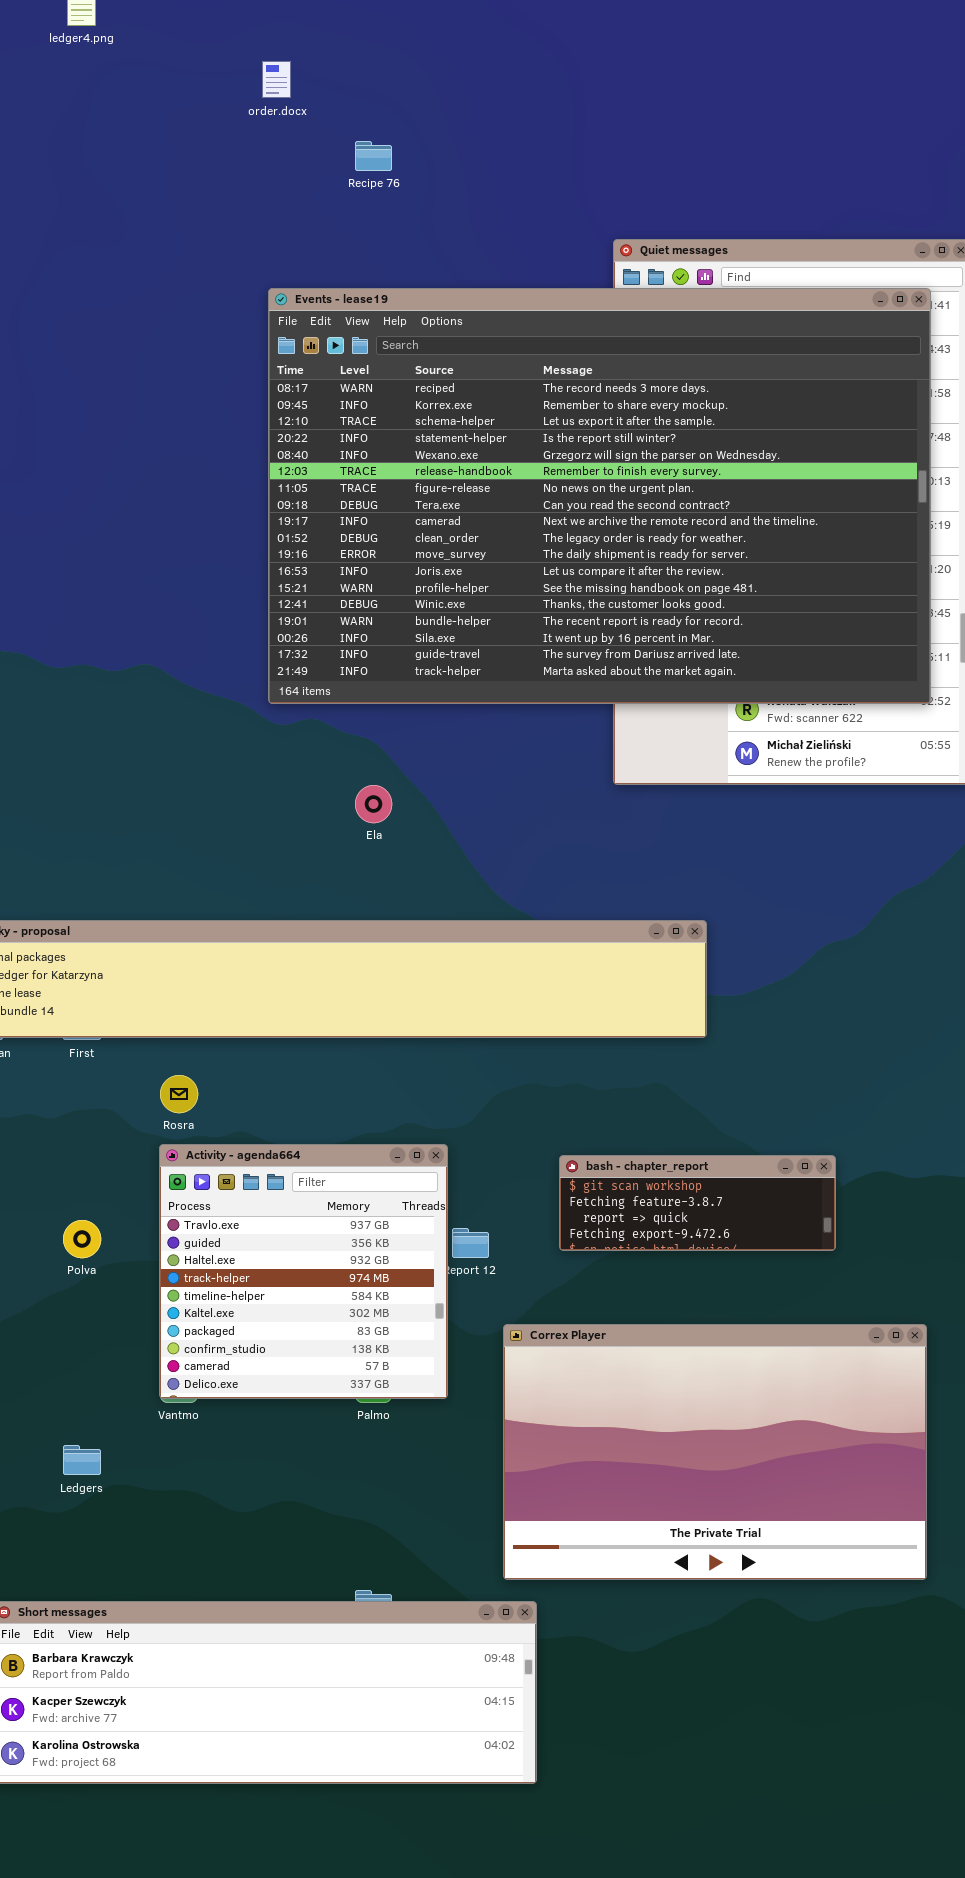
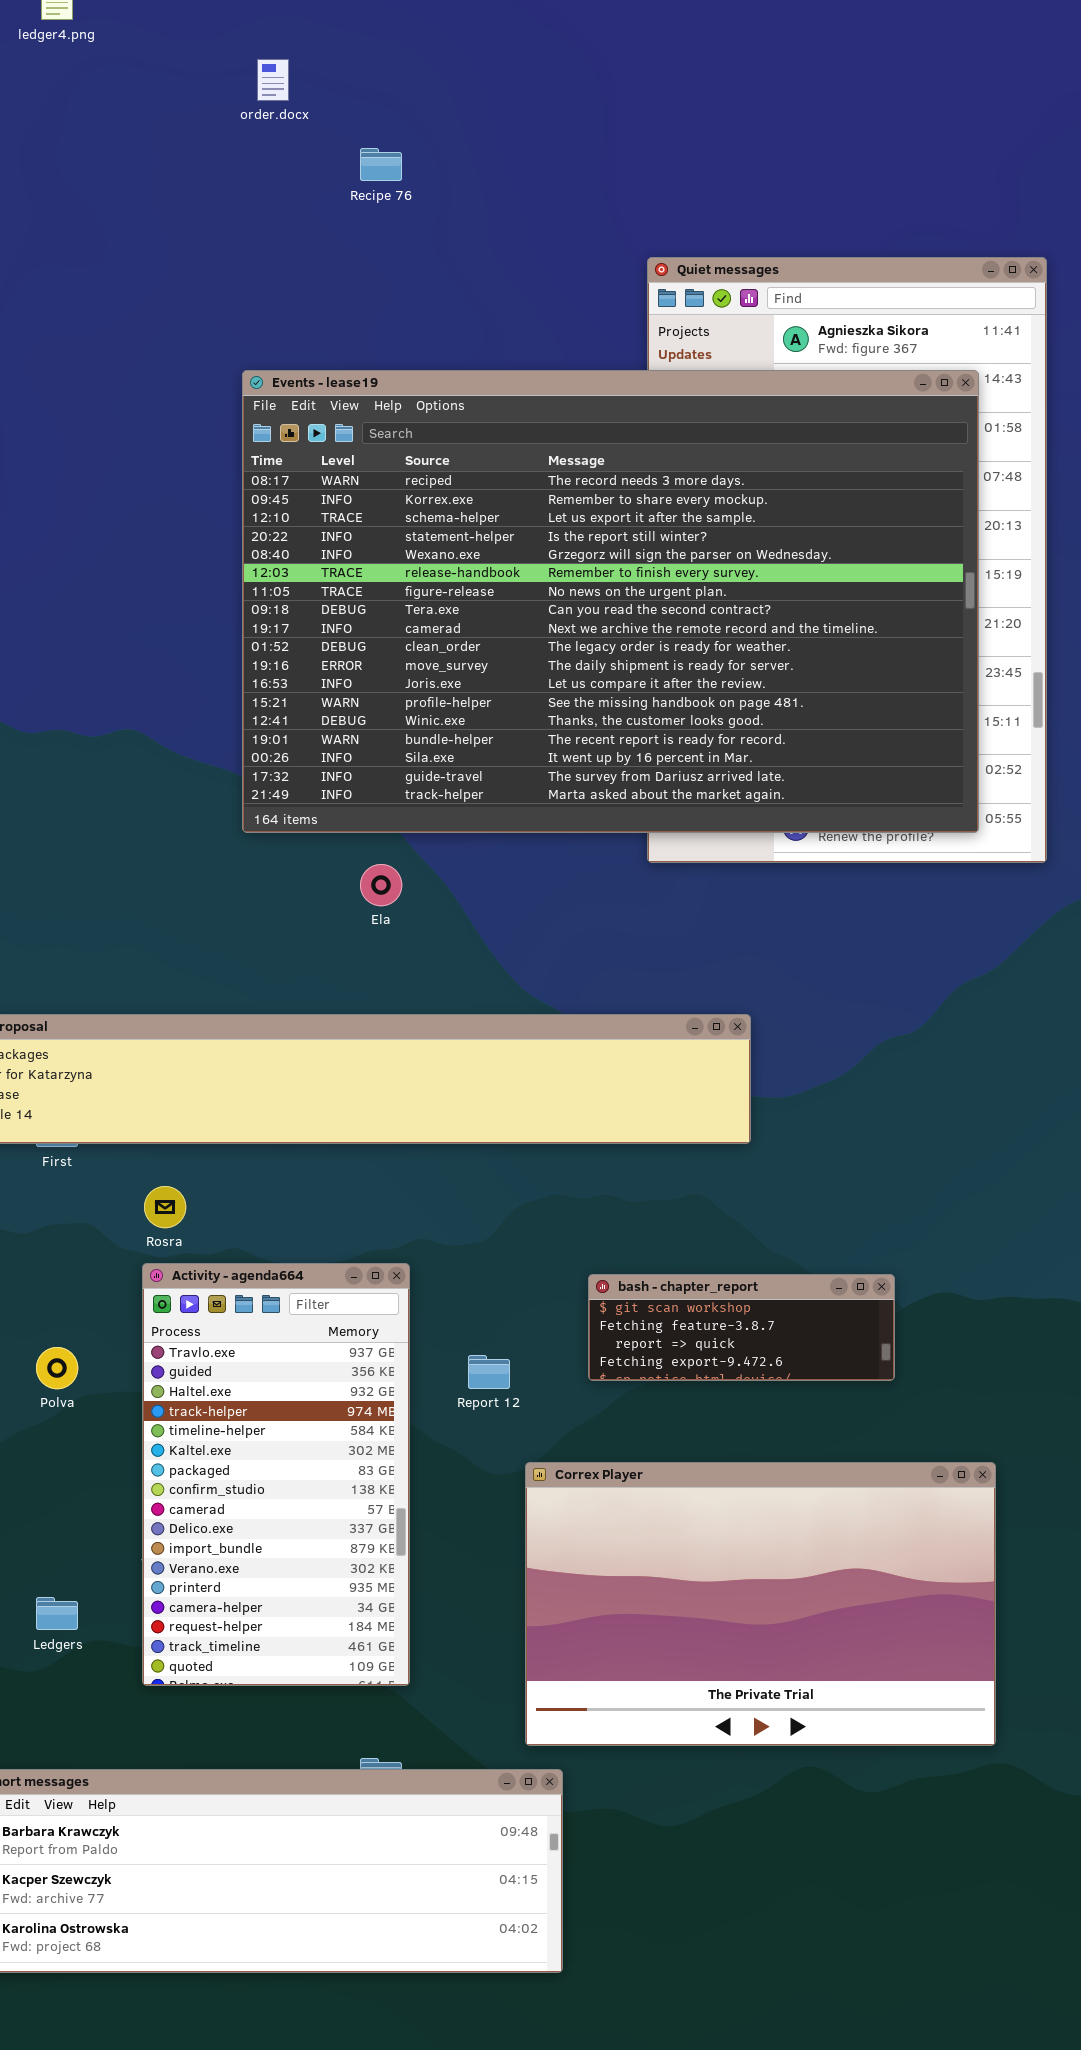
Events - lease19: [268,288,931,704] -> [242,370,979,833], moved
Activity - agenda664: [159,1144,448,1399] -> [142,1263,410,1686], resized

